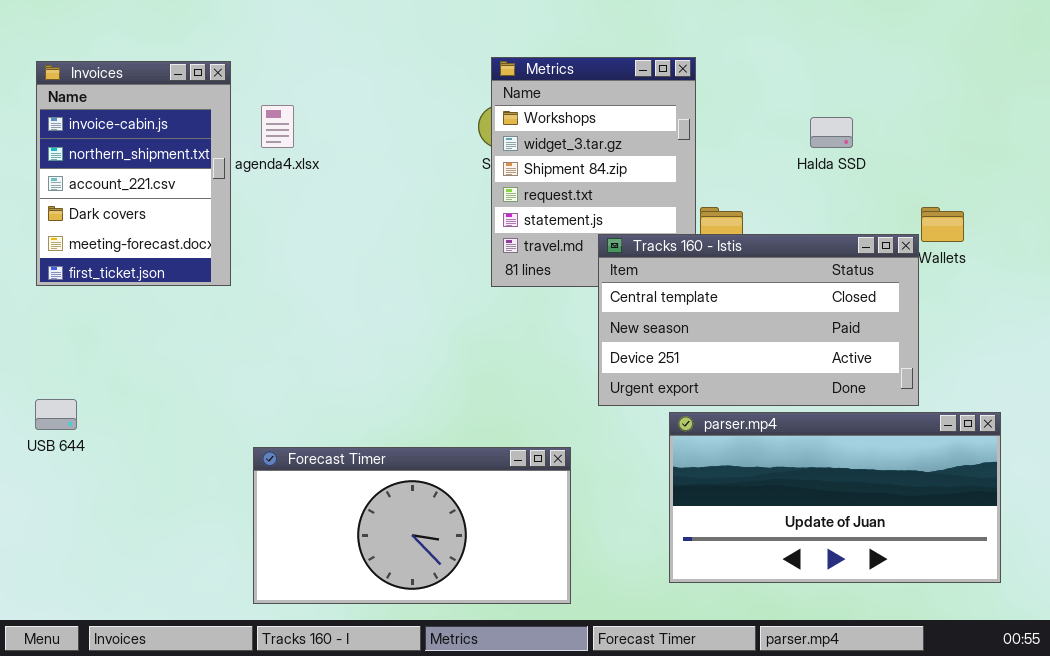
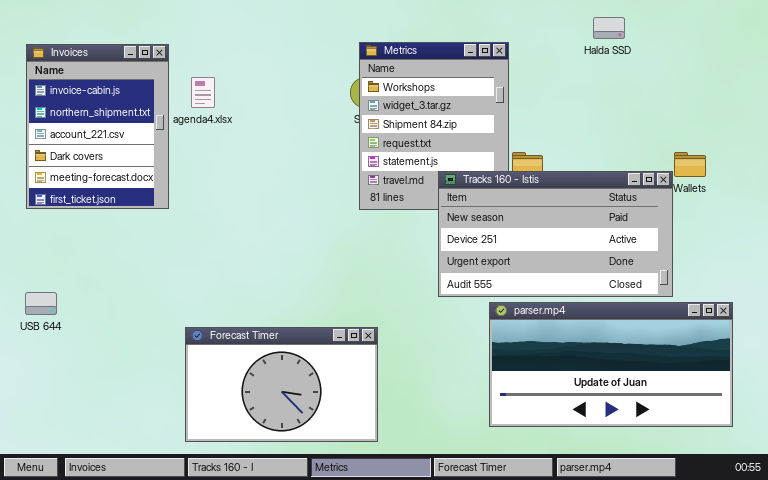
Halda SSD: [810,117,853,148] -> [593,17,625,39], moved
Tracks 160 - Istis: [598,234,919,406] -> [438,171,673,297], scrolled down 1 row
Forecast Timer: [253,447,571,604] -> [185,327,378,442], resized

